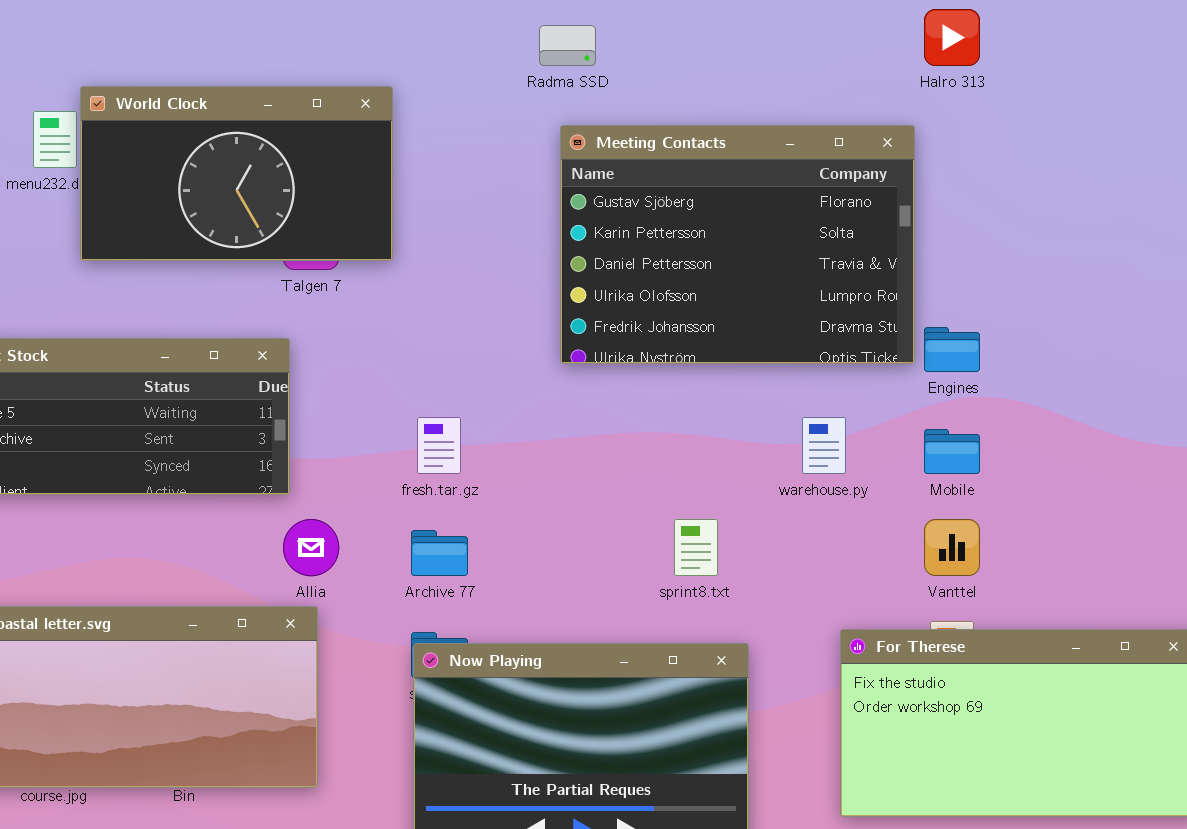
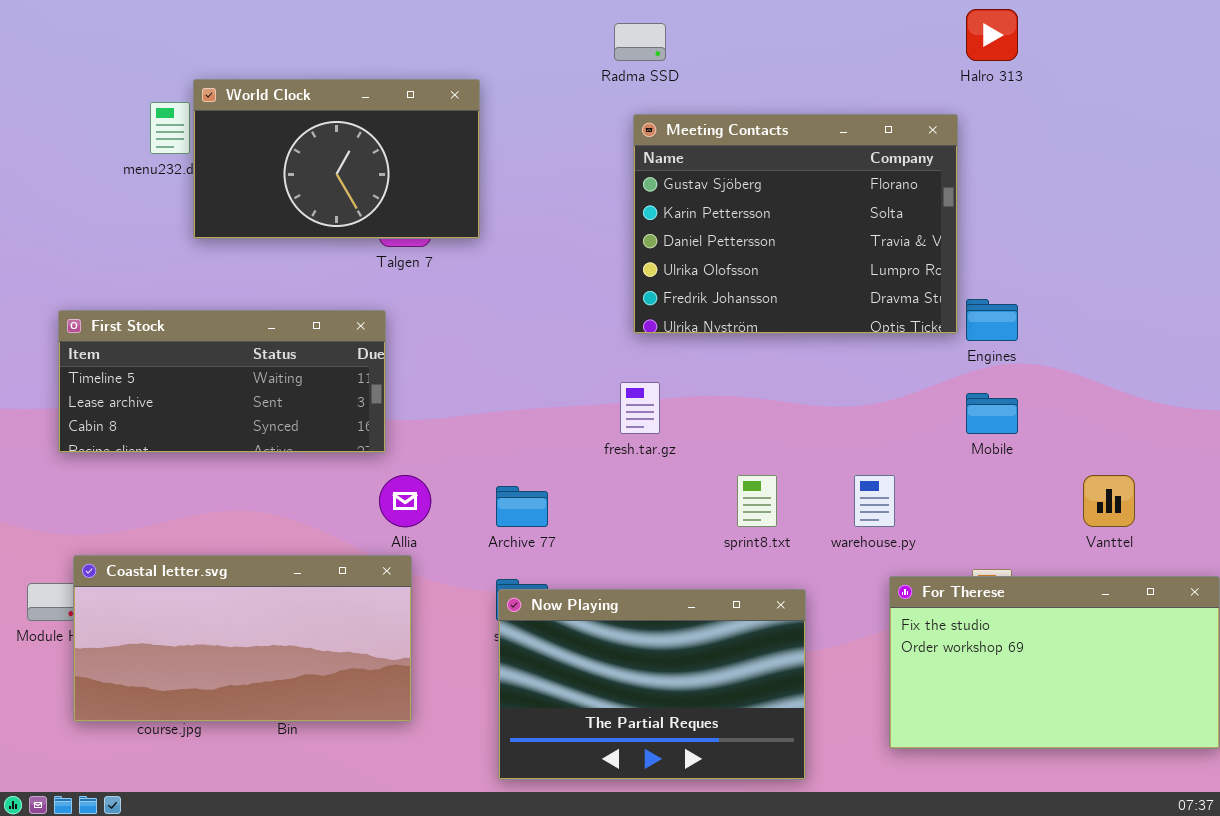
fresh.tar.gz: [417,417,461,474] -> [620,382,660,434], moved
warehouse.py: [802,417,846,474] -> [854,475,895,527], moved
Vanttel: [924,519,980,576] -> [1083,475,1135,527], moved

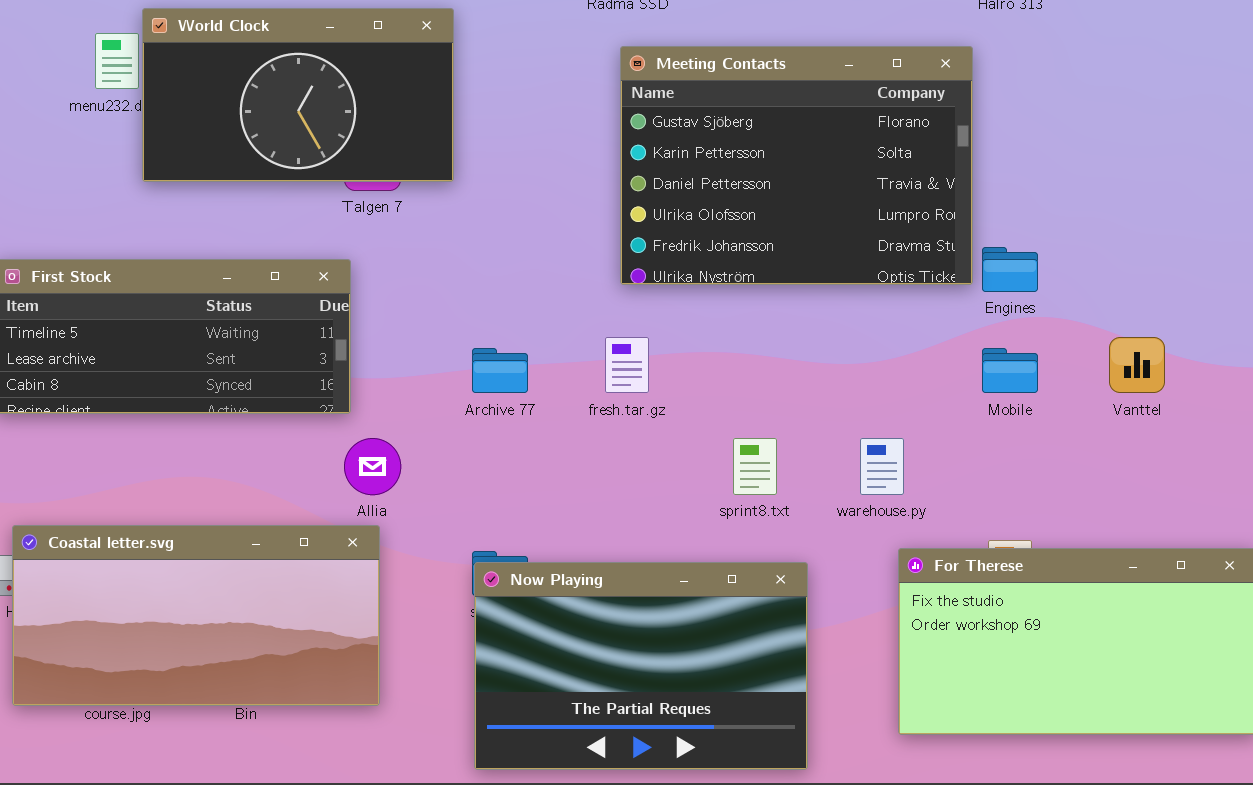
Vanttel: [1083,475,1135,527] -> [1109,337,1165,393], moved
Archive 77: [496,486,548,527] -> [472,348,528,393], moved

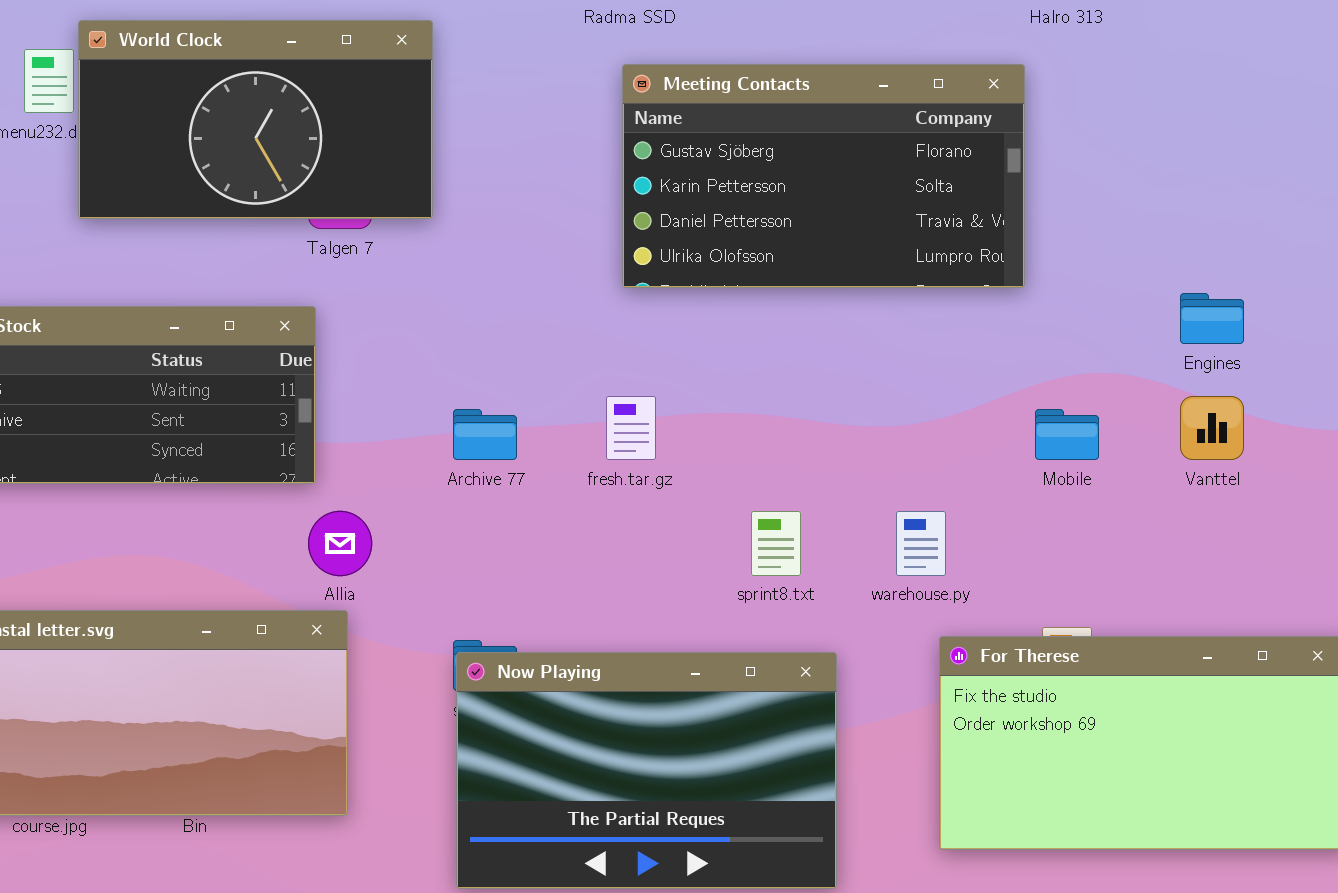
Meeting Contacts: [620,46,973,285] -> [622,64,1025,288], resized
Engines: [982,247,1038,292] -> [1180,293,1244,344], moved

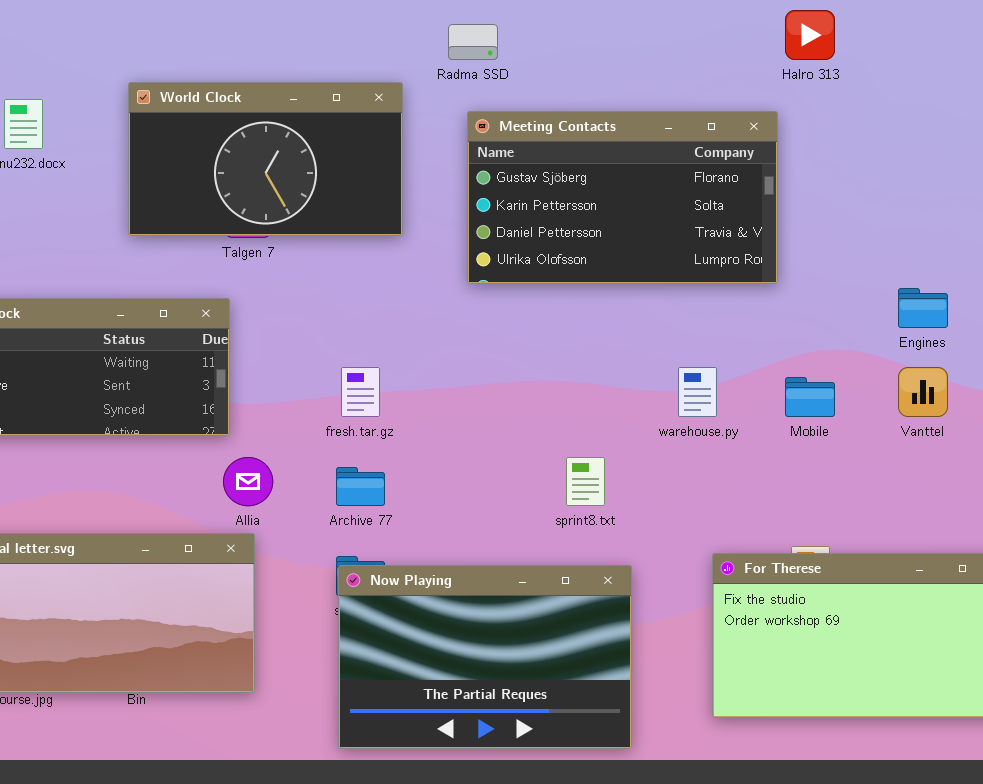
World Clock: [78,20,433,219] -> [128,82,403,236], moved
fresh.tar.gz: [606,396,656,460] -> [341,367,380,417], moved
Archive 77: [453,409,517,460] -> [336,467,385,506], moved
warehouse.py: [896,511,946,576] -> [678,367,717,417], moved

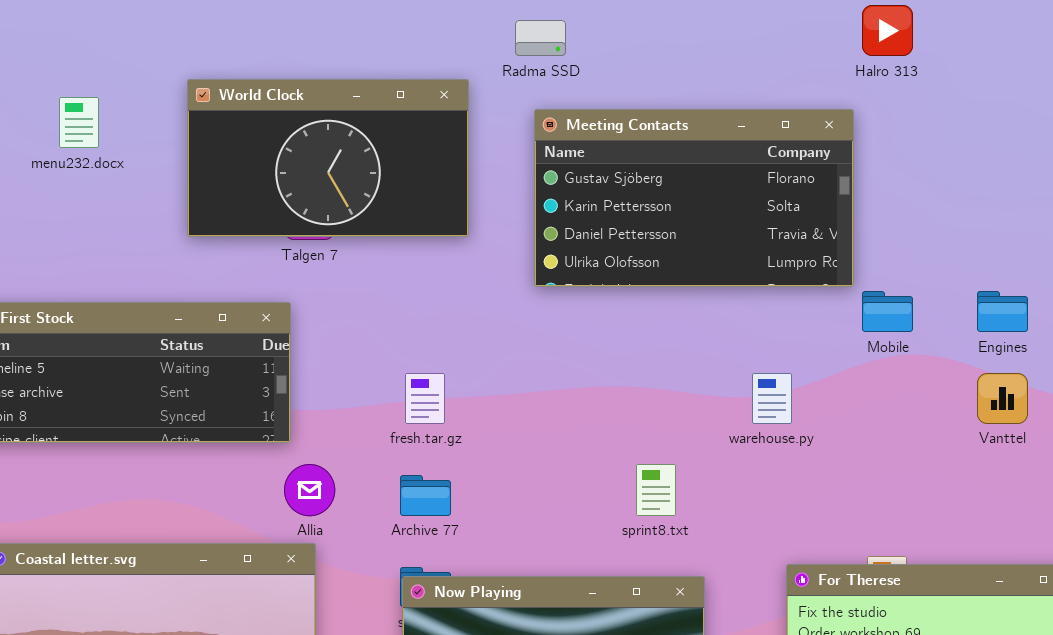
Mobile: [785,377,835,417] -> [862,291,913,332], moved

